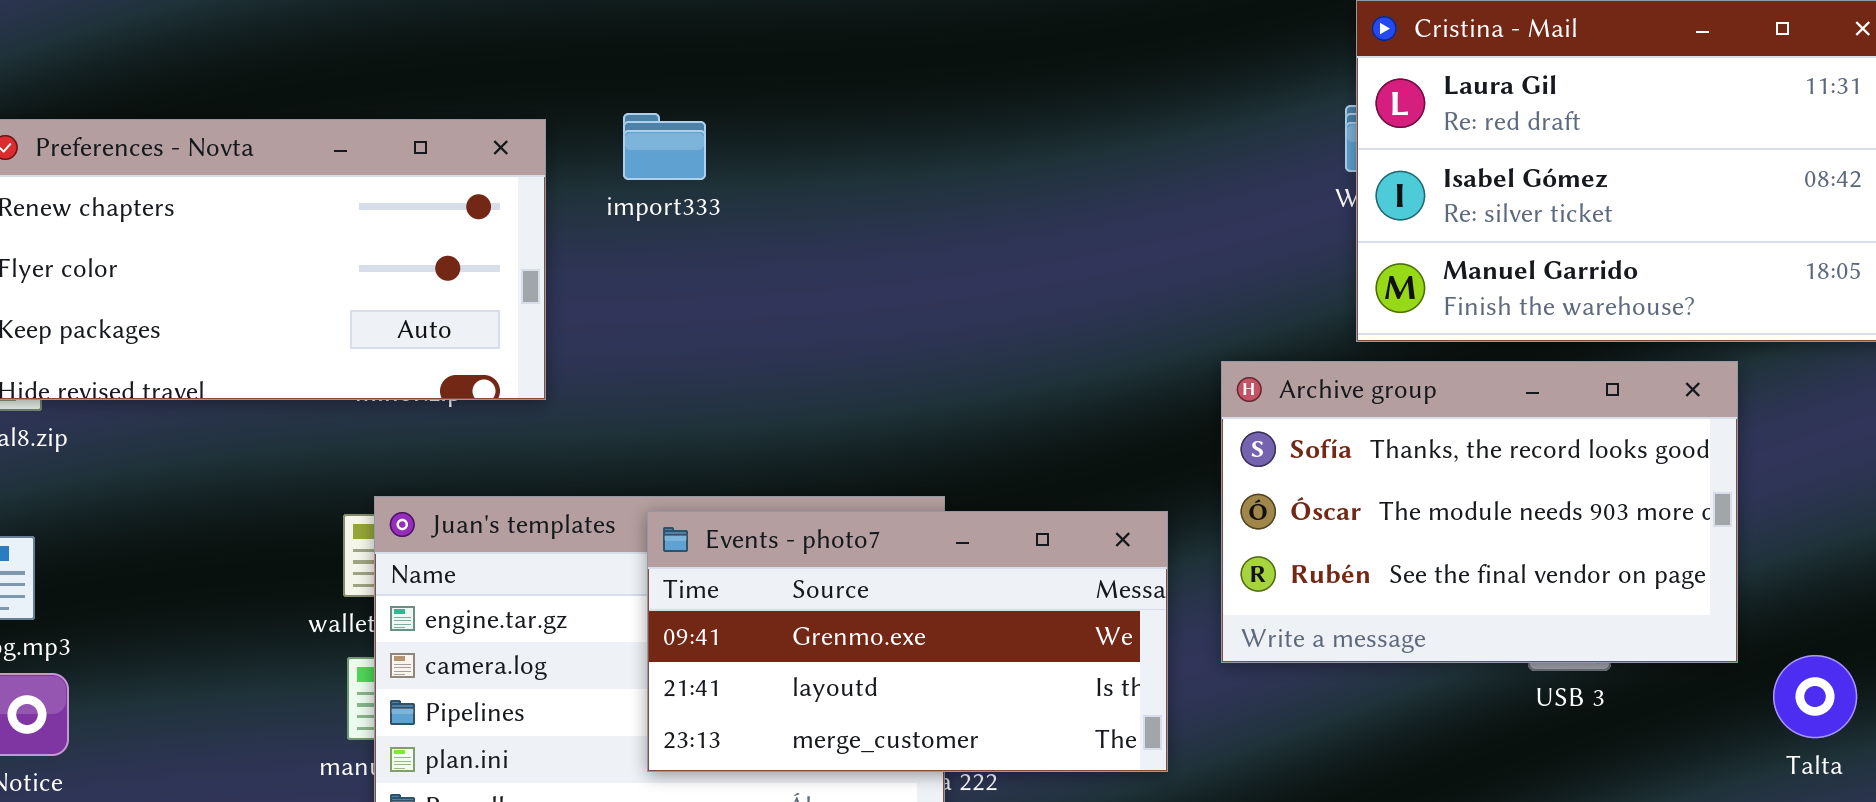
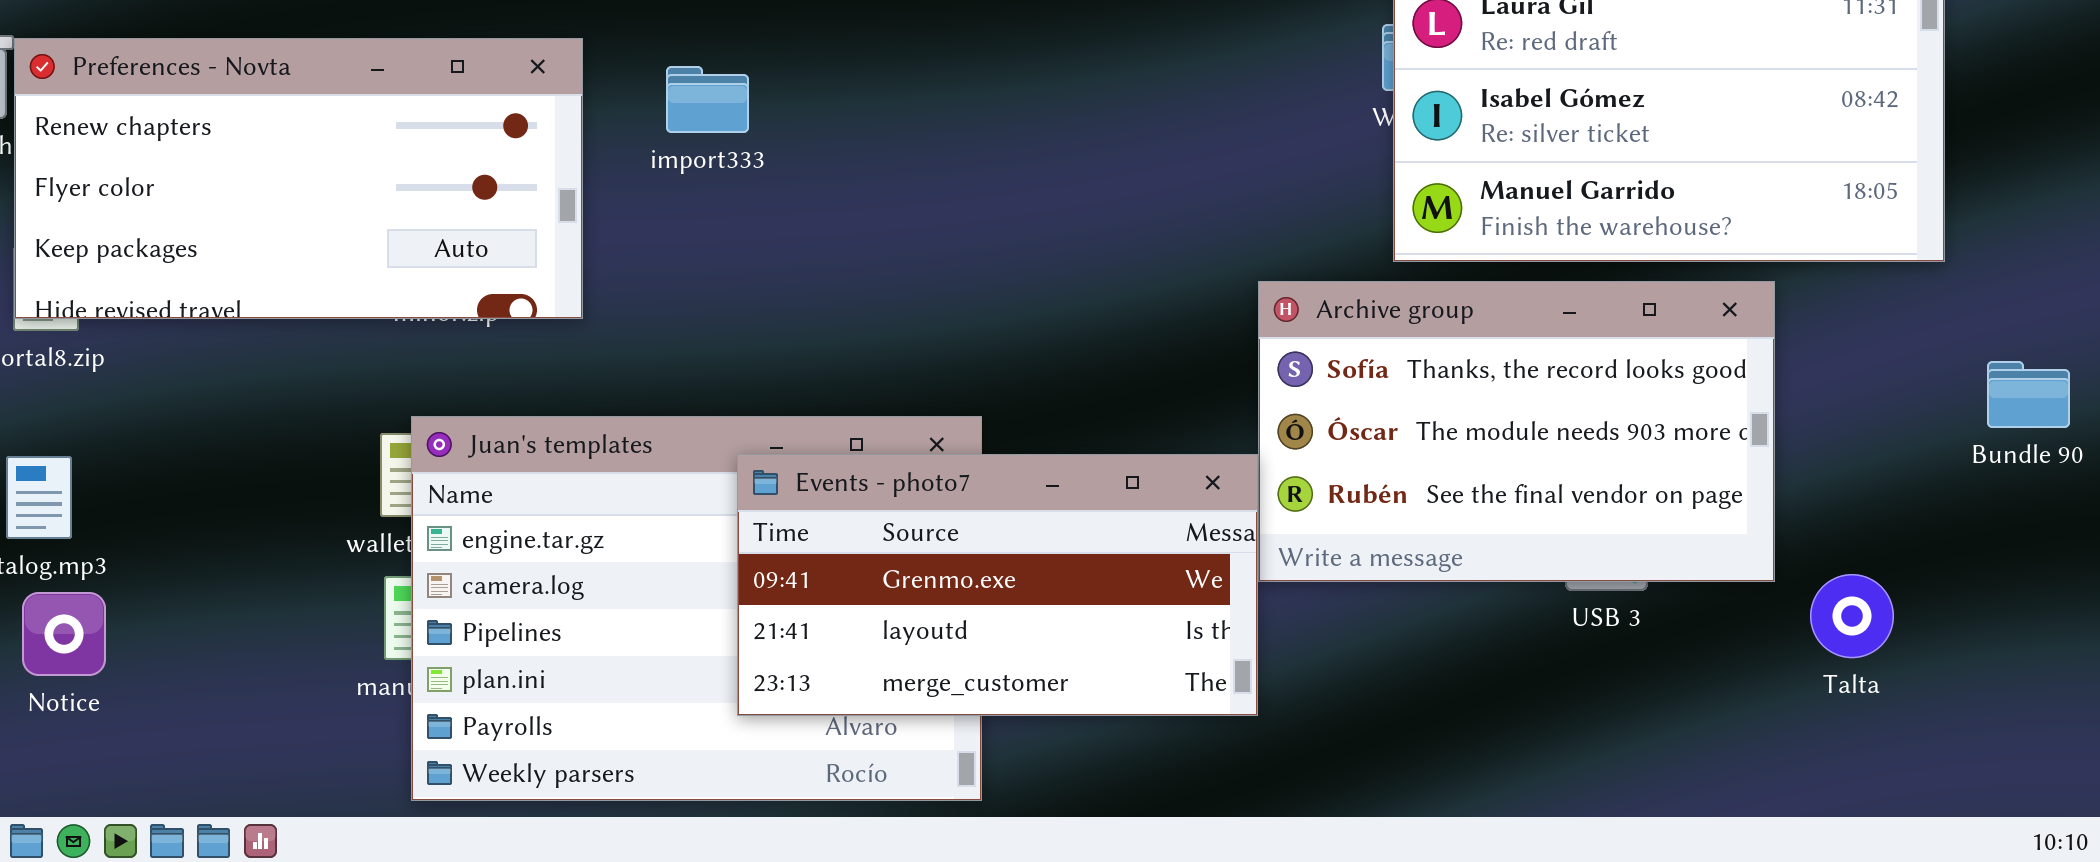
import333: [623,113,706,180] -> [666,66,749,133], moved
Events - photo7: [647,511,1168,772] -> [737,454,1258,716], moved

